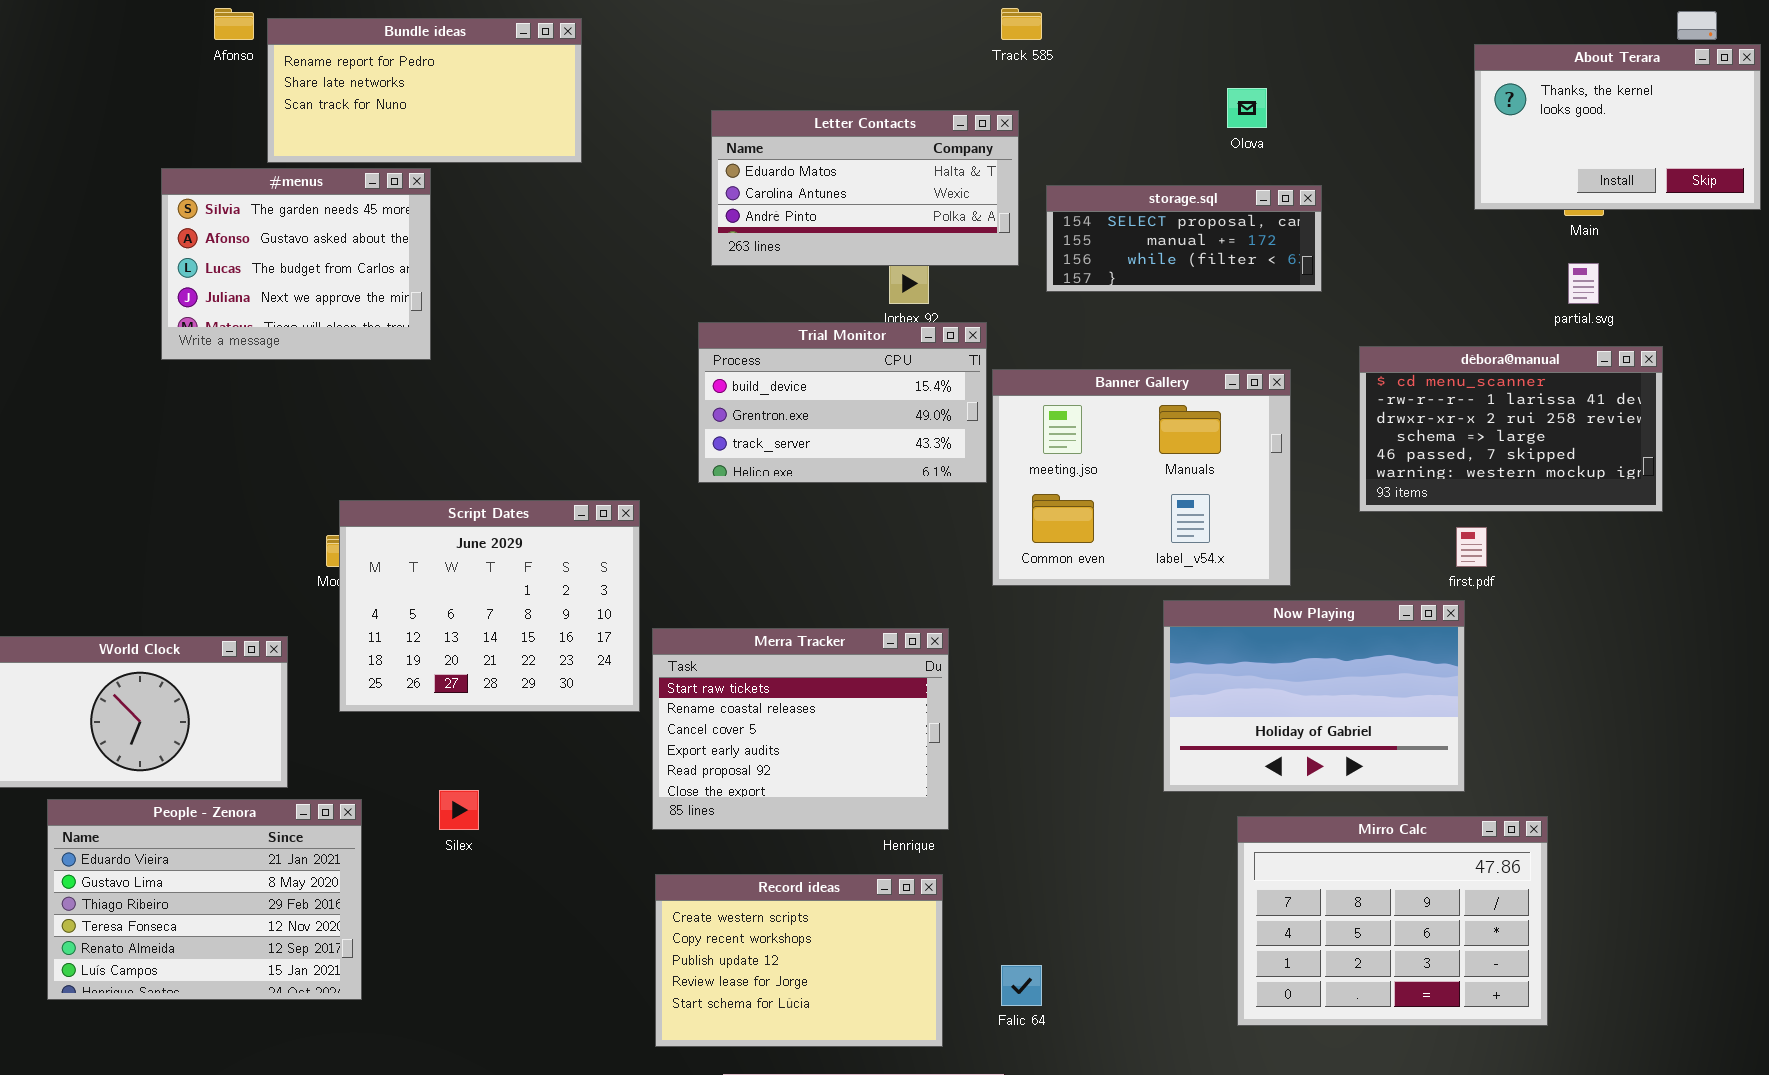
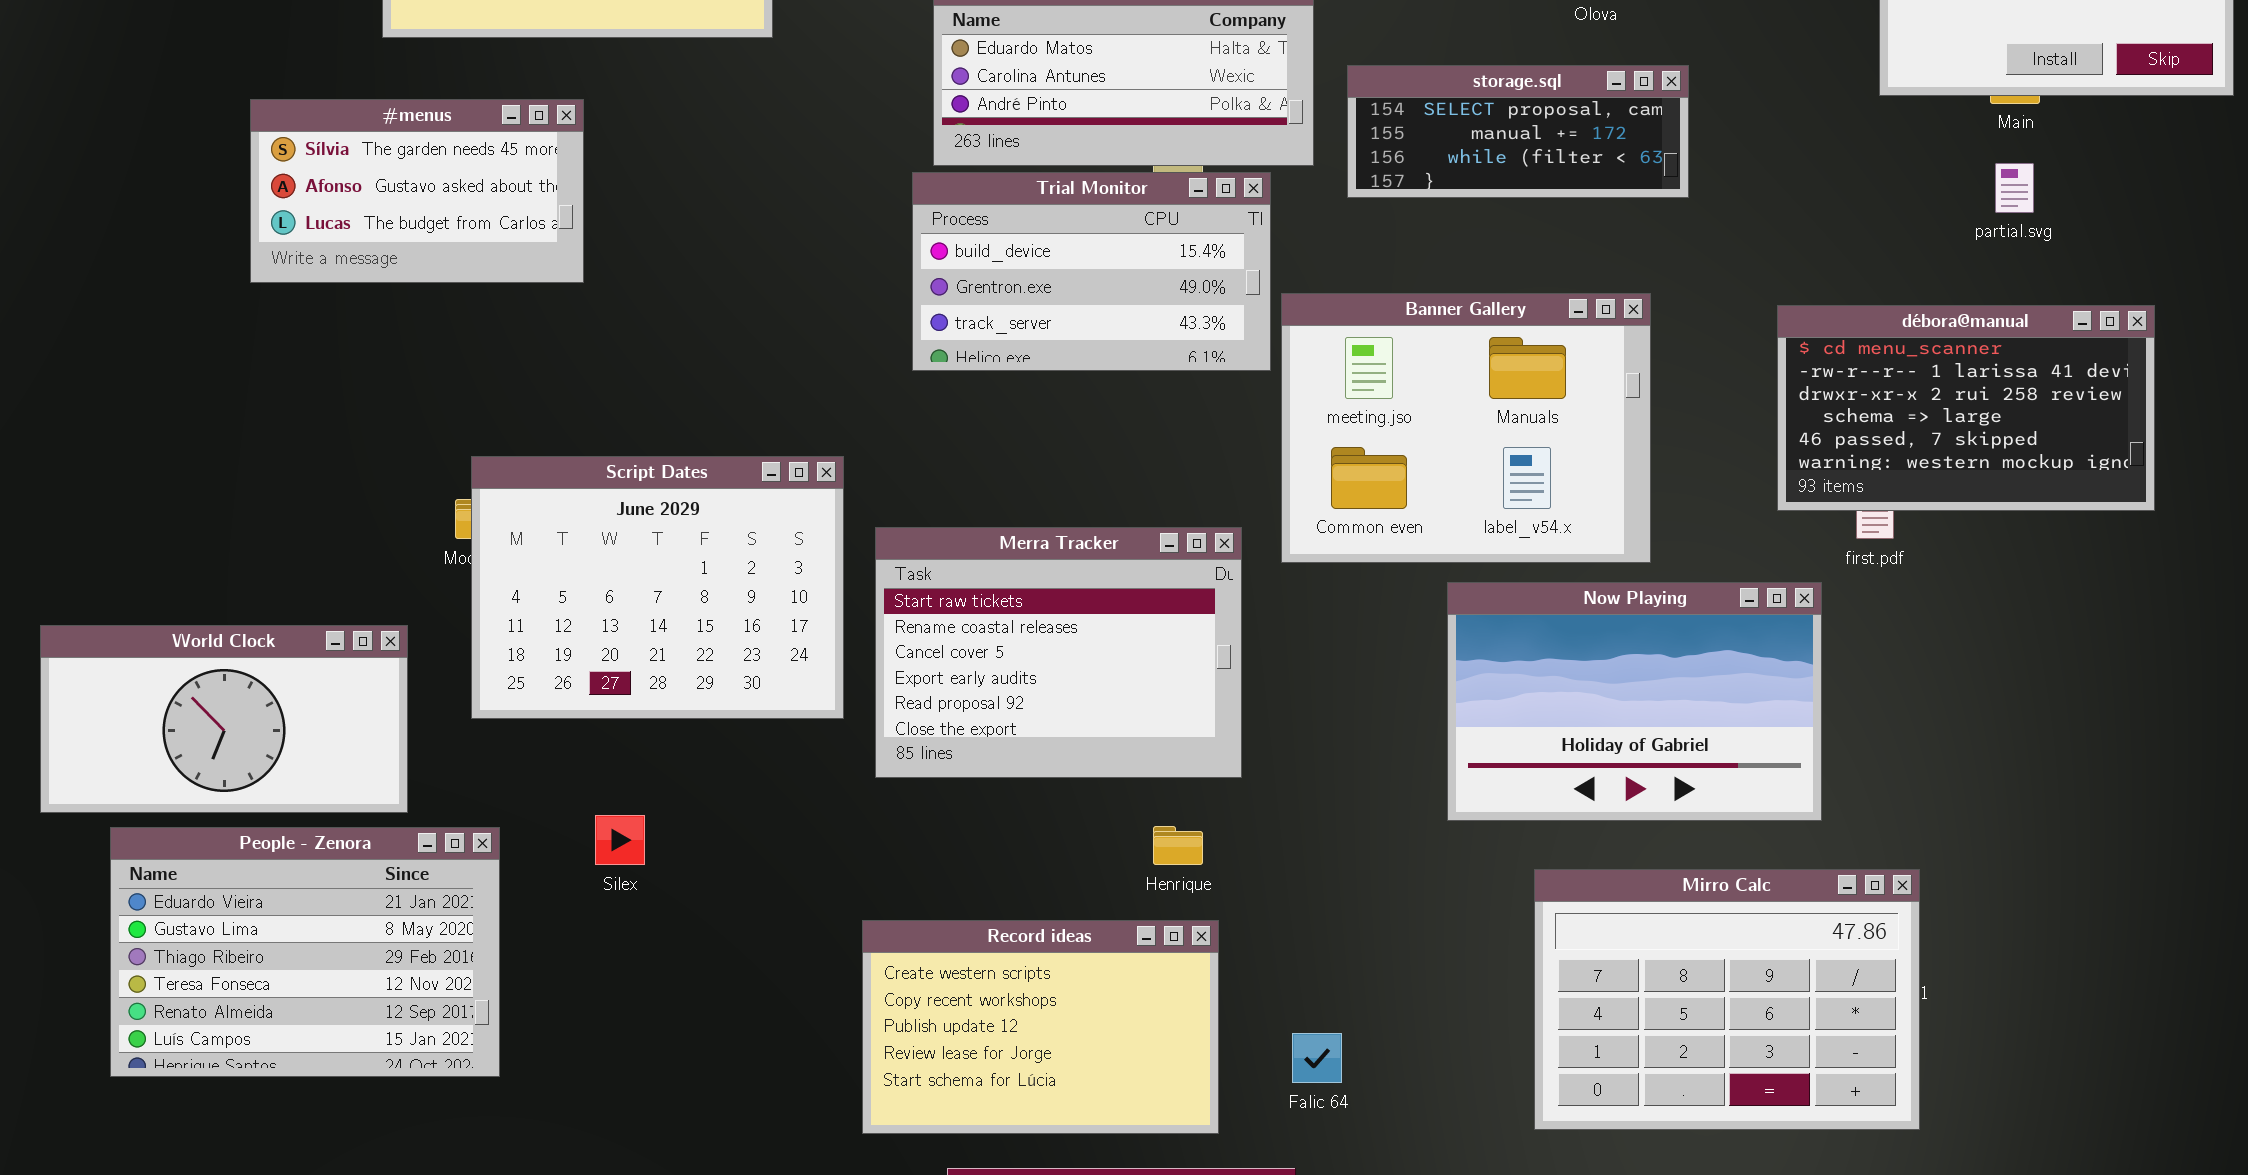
#menus: [161,168,431,360] -> [250,99,584,283], resized
Trial Monitor: [698,322,987,483] -> [912,172,1271,371], moved
débora@manual: [1359,346,1663,512] -> [1777,305,2155,511], moved
Now Playing: [1163,600,1465,792] -> [1447,582,1822,821], moved
Merra Tracker: [652,628,949,830] -> [875,527,1242,778], moved
Mirro Calc: [1237,816,1548,1026] -> [1534,869,1920,1130], moved

